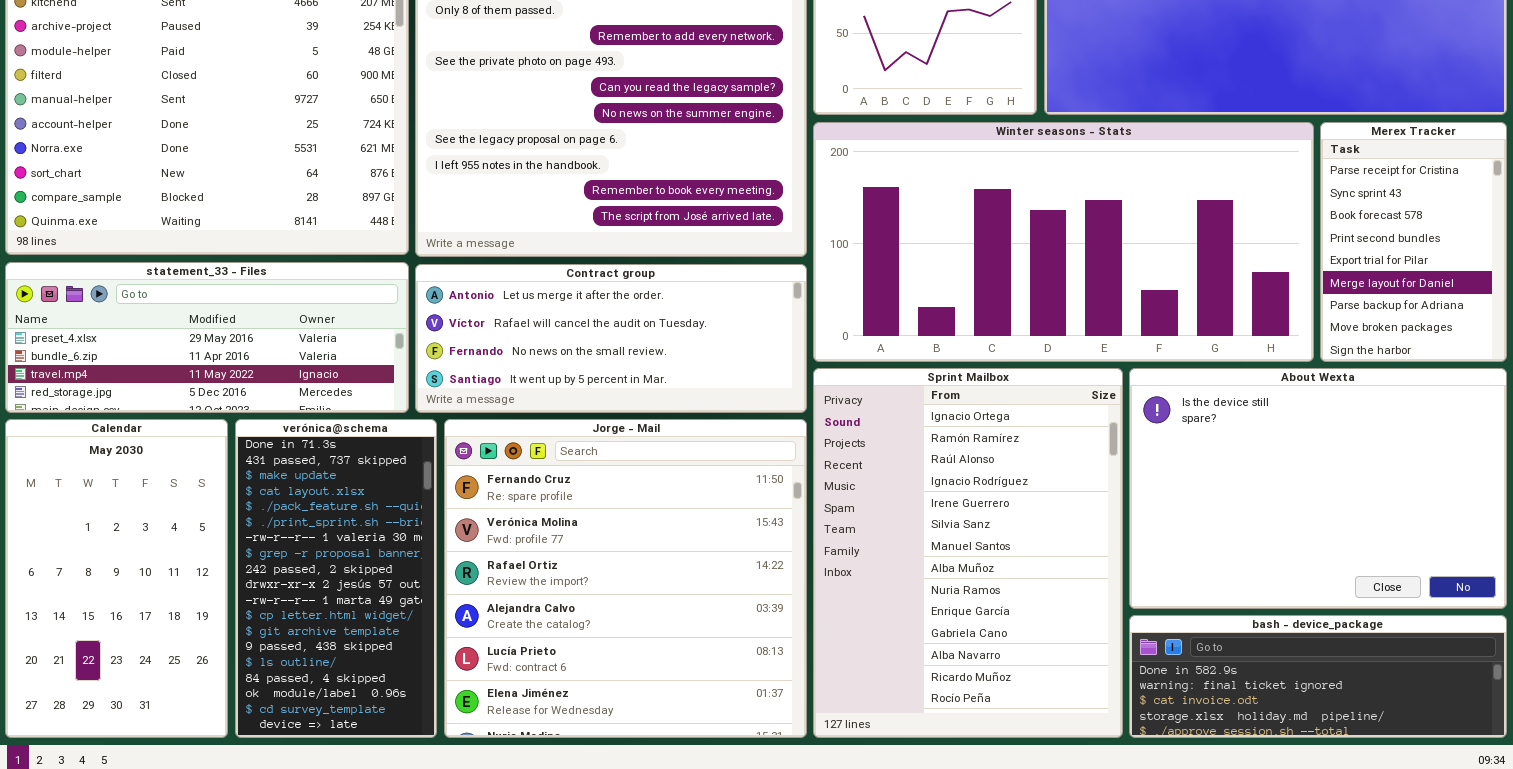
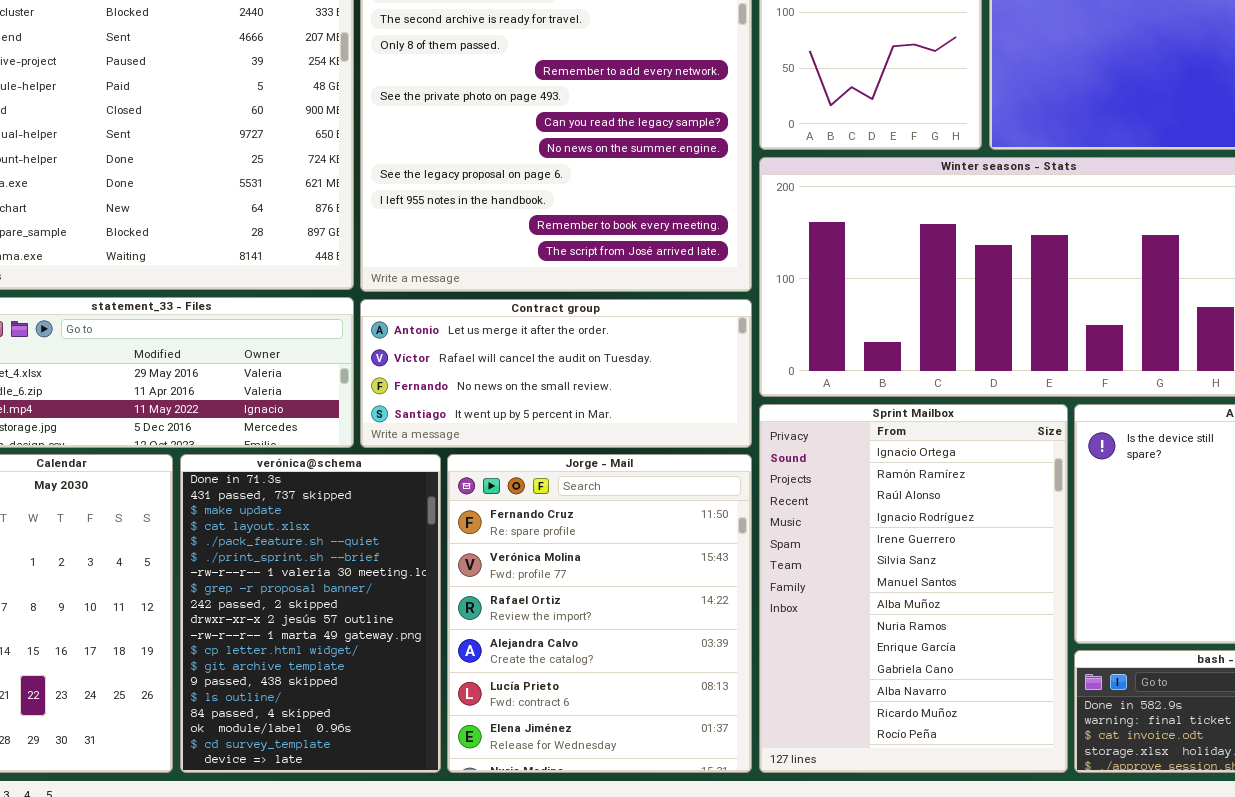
verónica@schema: [235,419,437,738] -> [180,454,441,773], resized
Jorge - Mail: [444,419,807,738] -> [447,454,752,773], resized

